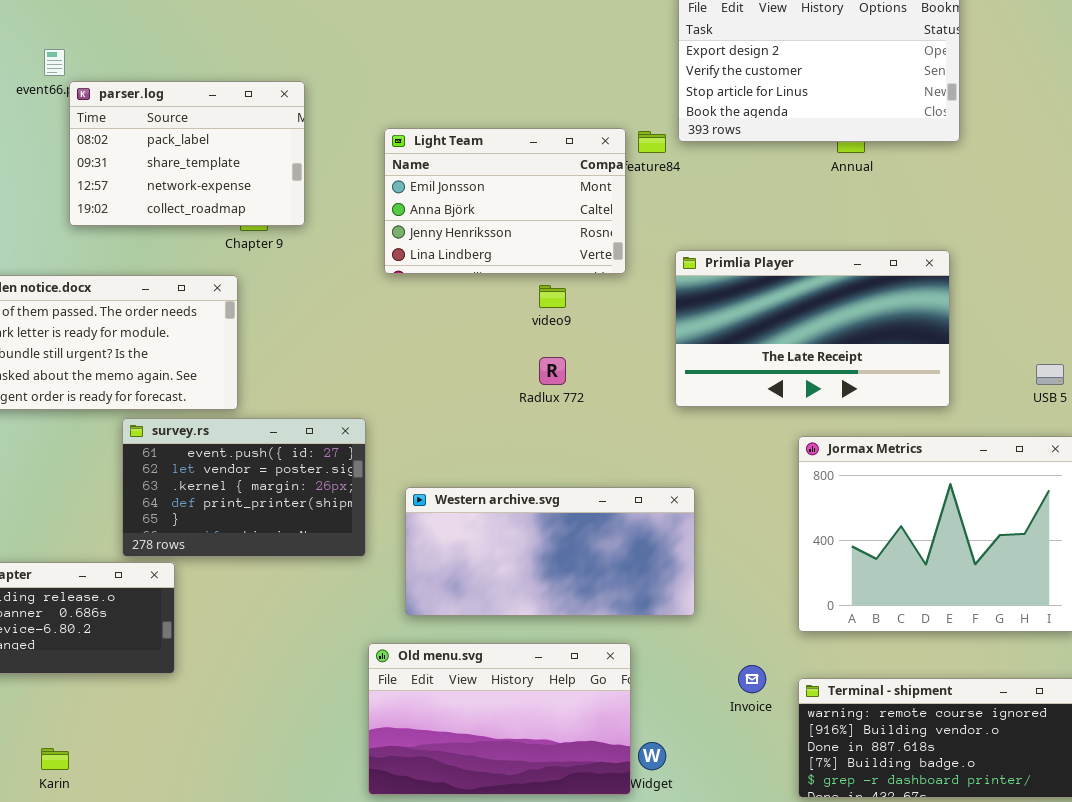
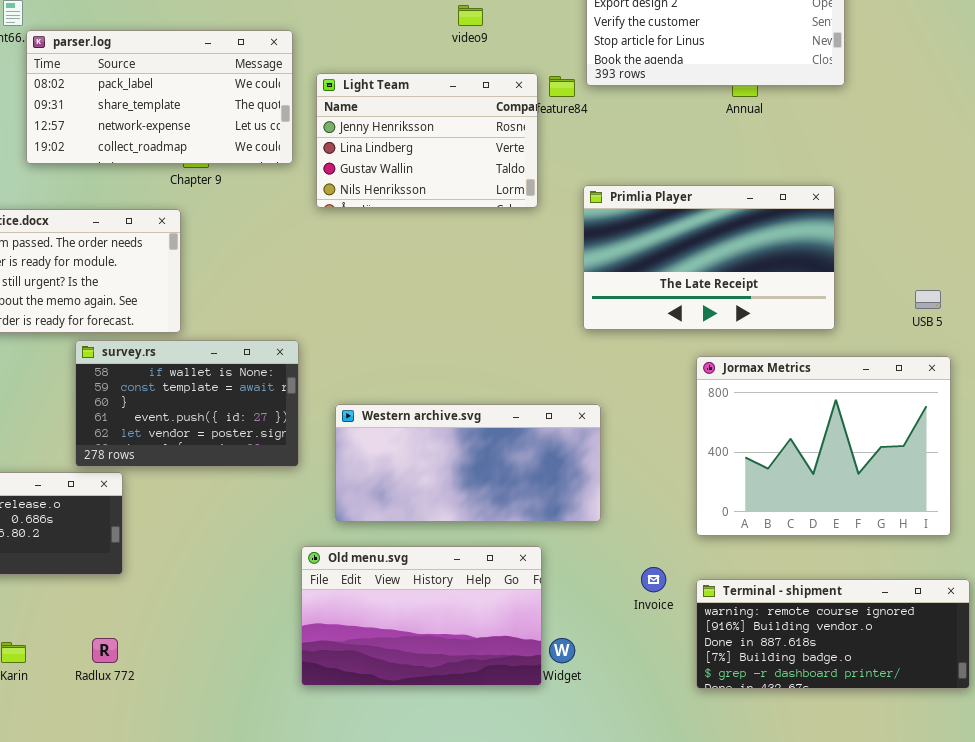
parser.log: [69,81,305,226] -> [26,30,293,164], resized
Light Team: [384,128,626,274] -> [316,73,538,208], scrolled down 2 rows
video9: [539,285,566,308] -> [458,5,483,26], moved
Radlux 772: [539,357,566,385] -> [92,638,118,663], moved
survey.rs: [122,418,366,557] -> [75,340,299,467], scrolled up 3 rows

